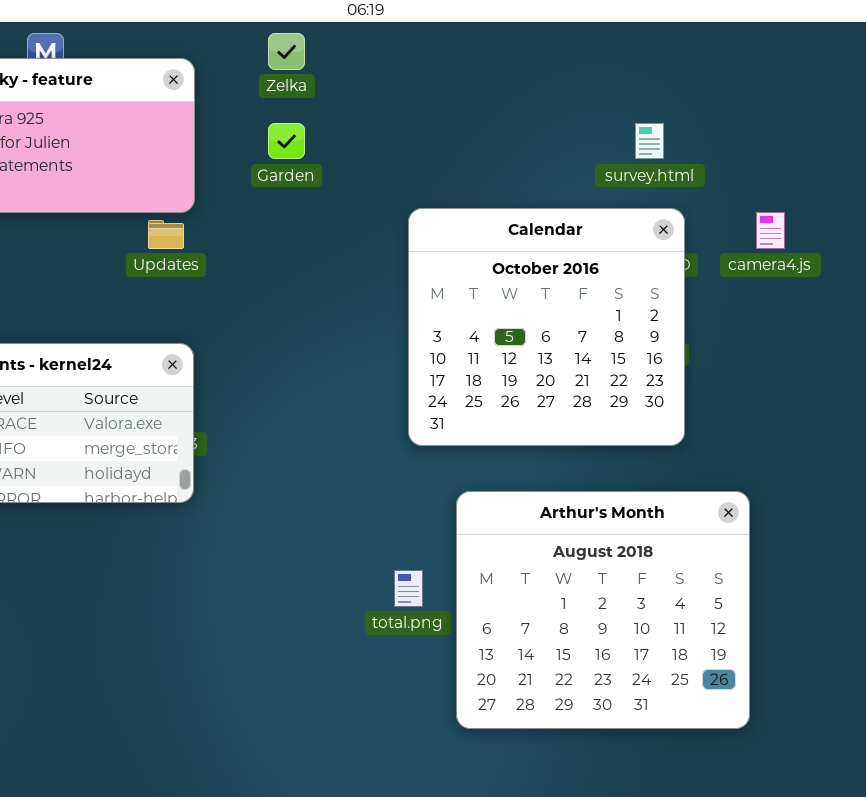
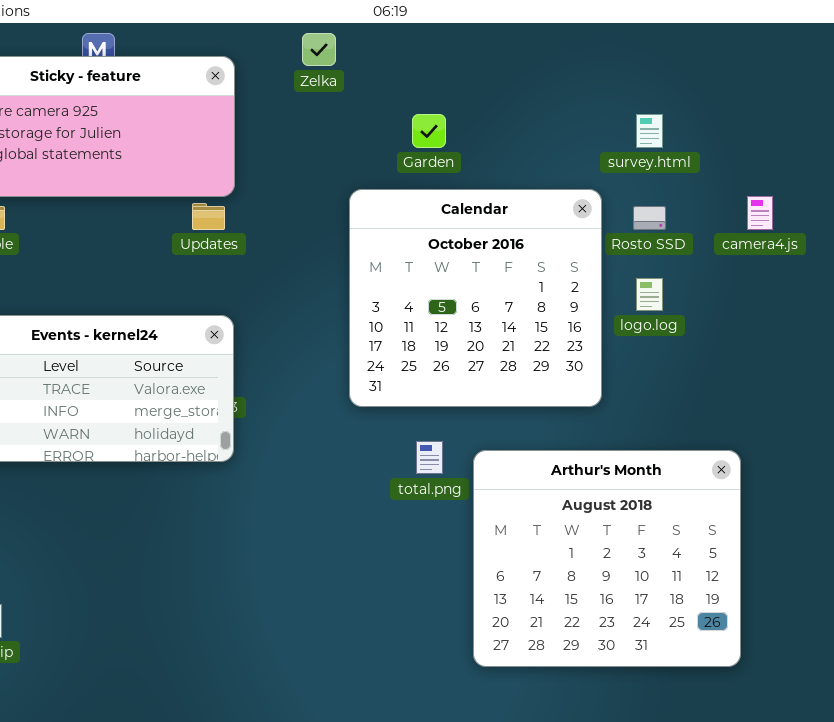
Garden: [268,123,305,159] -> [412,114,446,148], moved
Calendar: [408,208,685,446] -> [349,189,602,407], moved
total.png: [394,570,423,607] -> [416,441,443,474], moved

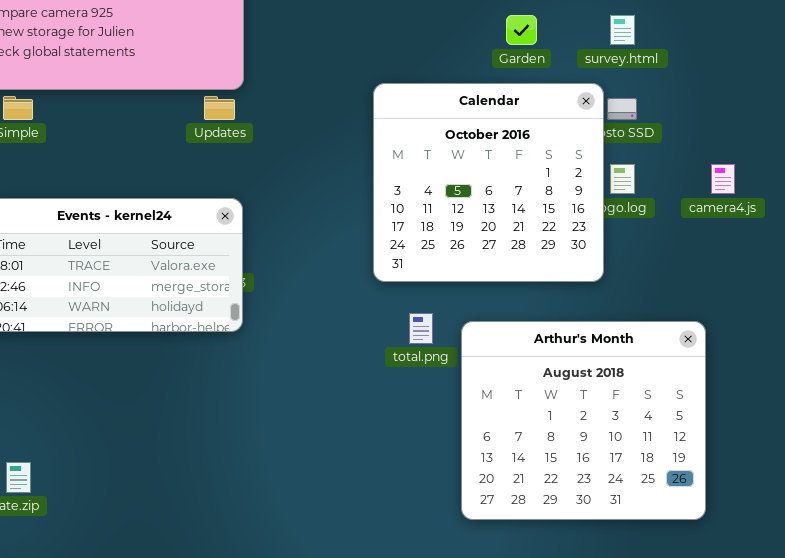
Garden: [412,114,446,148] -> [506,15,537,45], moved
Calendar: [349,189,602,407] -> [373,83,604,282], moved
camera4.js: [747,196,773,230] -> [711,164,735,194], moved

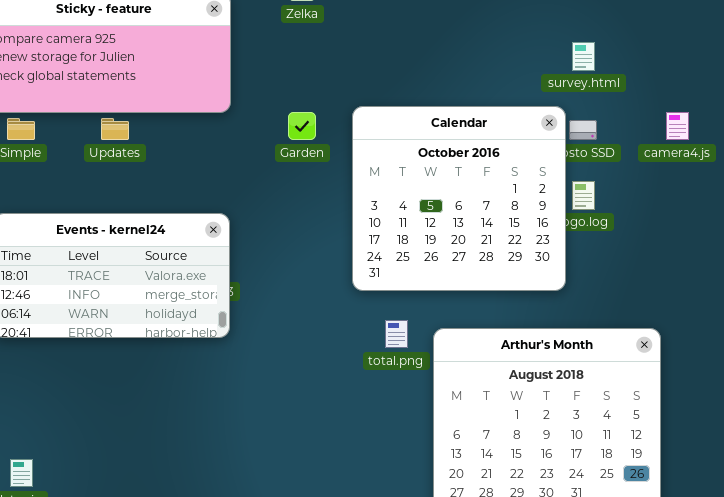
Garden: [506,15,537,45] -> [288,112,316,140], moved
Updates: [204,96,235,120] -> [101,118,129,140], moved
camera4.js: [711,164,735,194] -> [666,112,689,140], moved

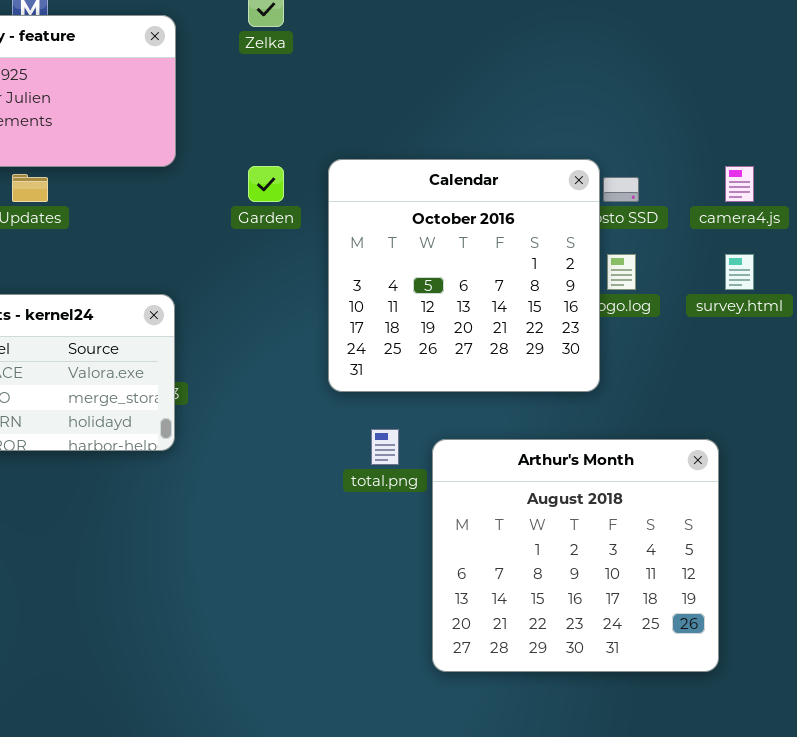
survey.html: [572,42,595,71] -> [725,254,754,290], moved

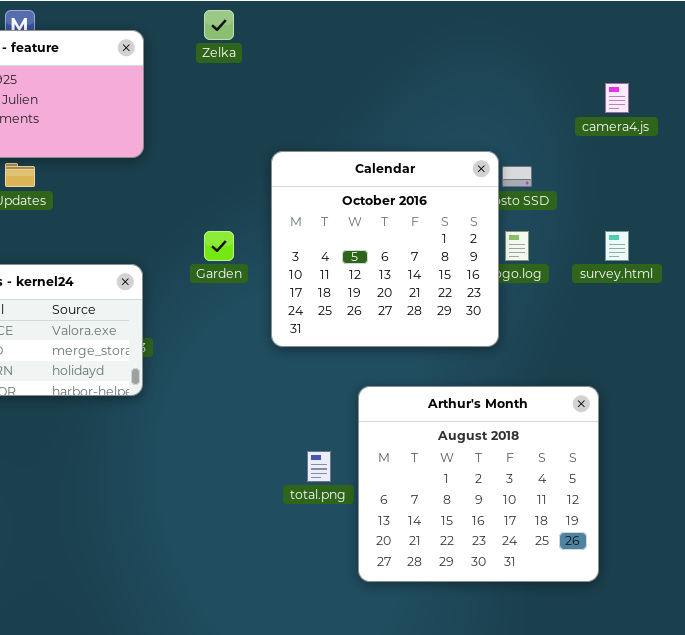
Garden: [248,166,284,202] -> [204,231,234,261], moved
camera4.js: [725,166,754,202] -> [605,83,629,113], moved
total.png: [371,429,399,465] -> [307,451,331,482], moved

